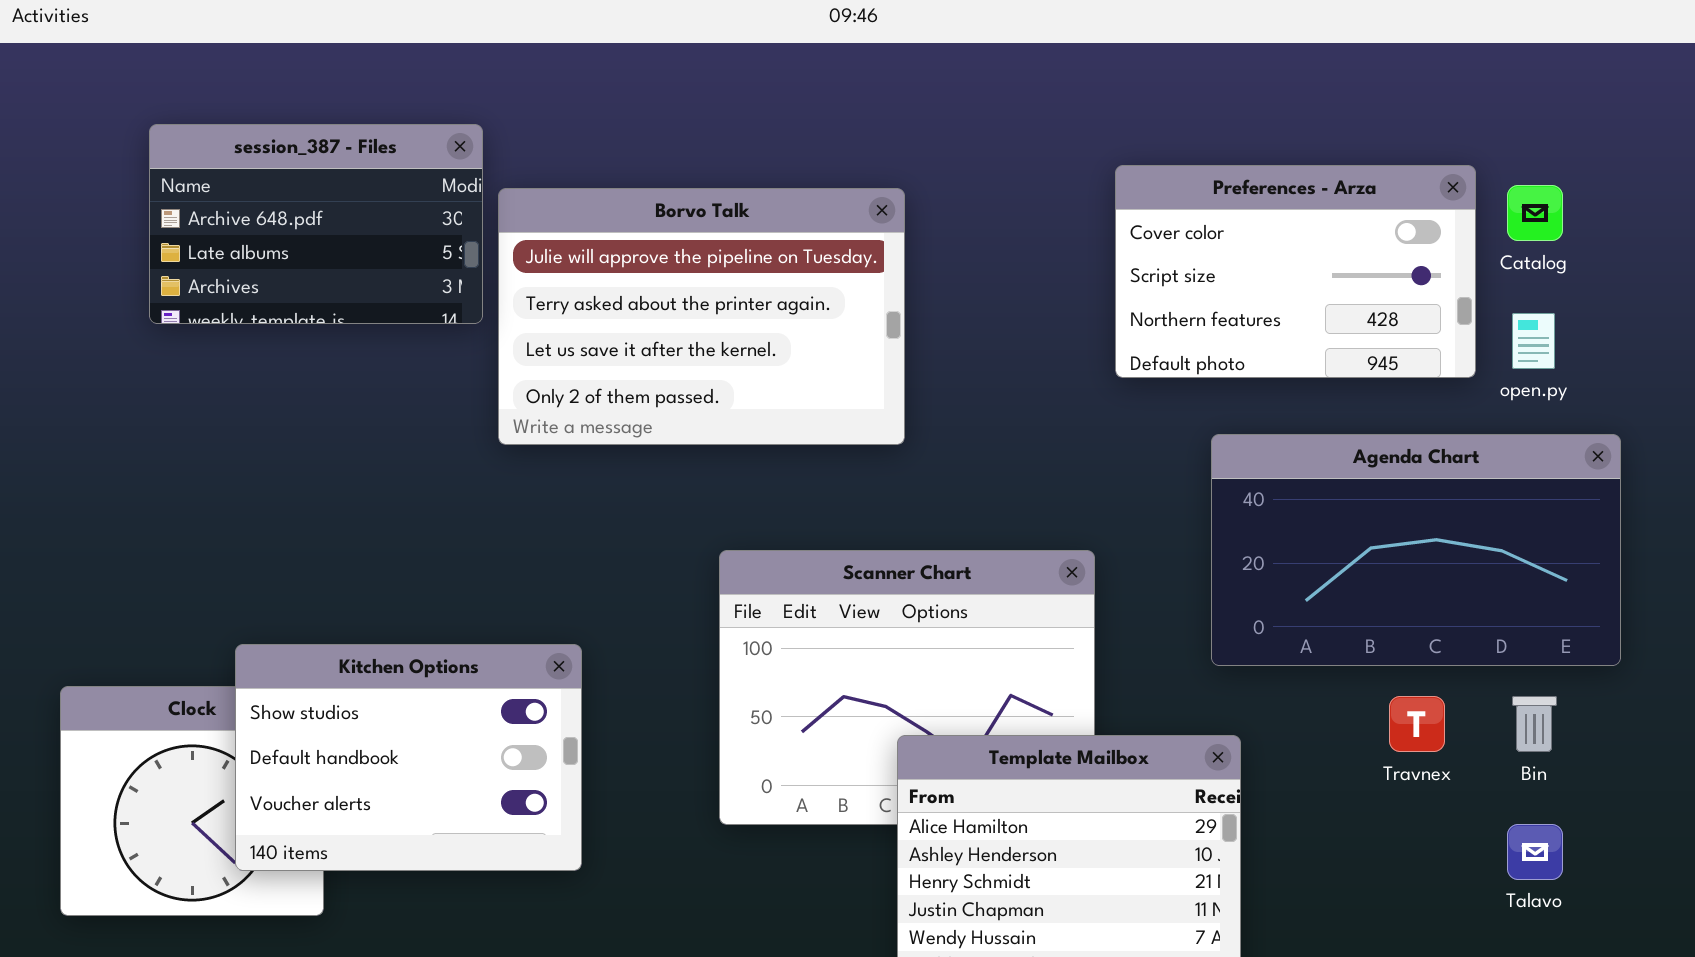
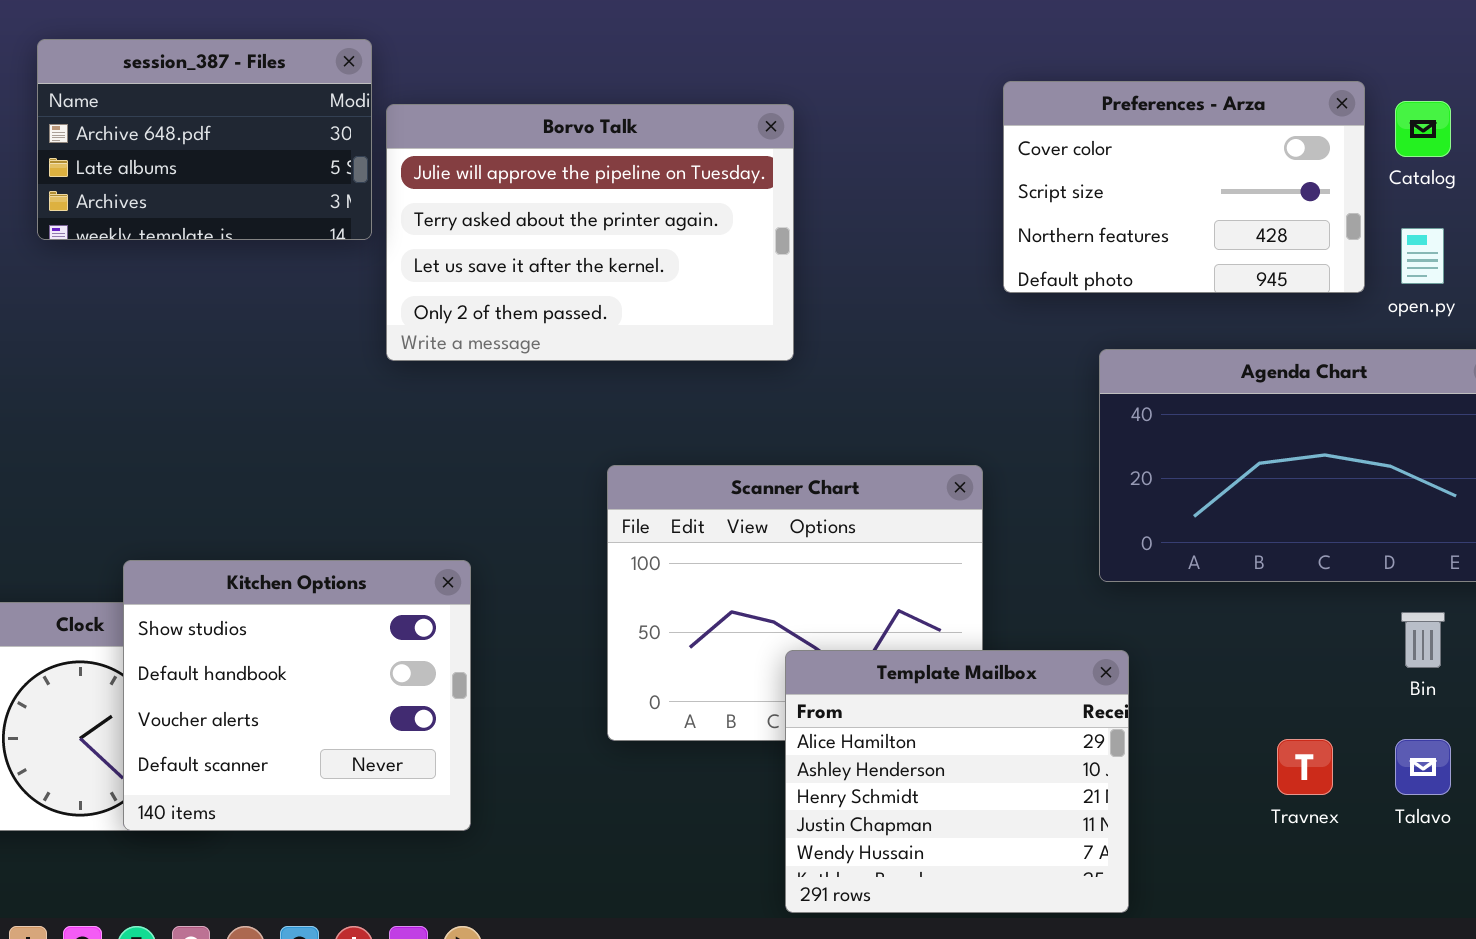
Kitchen Options: [235,644,582,871] -> [123,560,471,831], resized
Travnex: [1389,696,1445,752] -> [1277,739,1333,795], moved

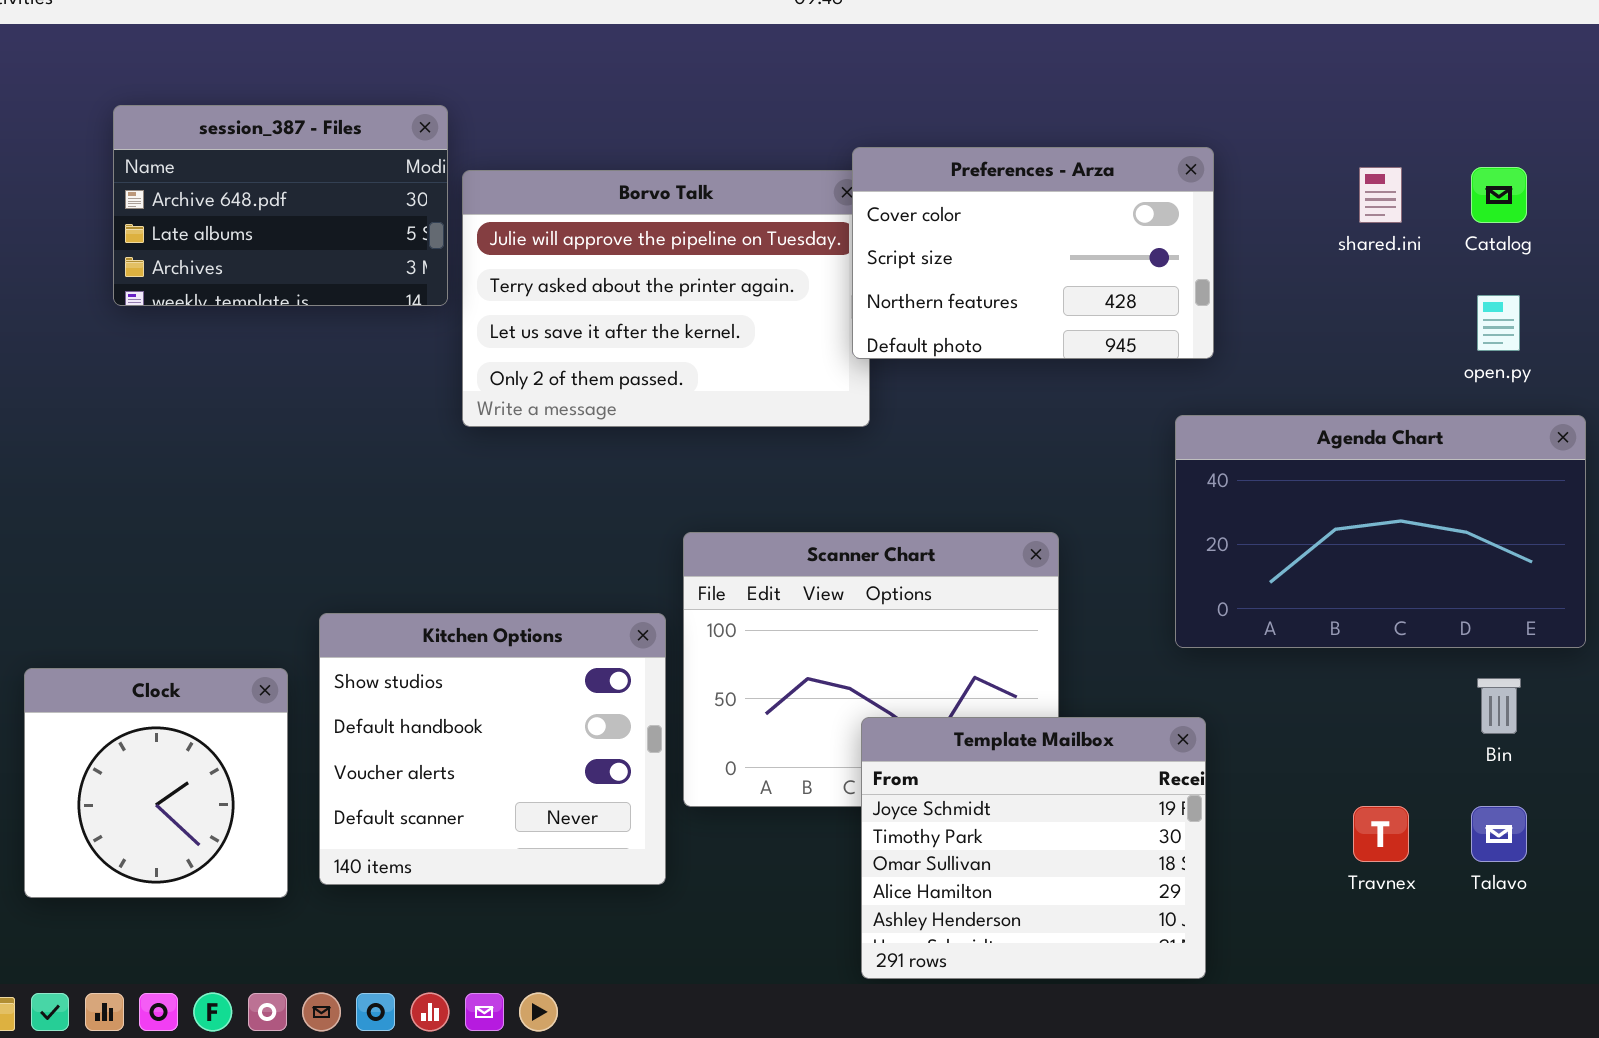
Preferences - Arza: [1003,81,1365,293] -> [852,147,1214,359], moved
Kitchen Options: [123,560,471,831] -> [319,613,666,885], moved
Template Mailbox: [785,650,1129,913] -> [861,717,1206,979], scrolled up 3 rows

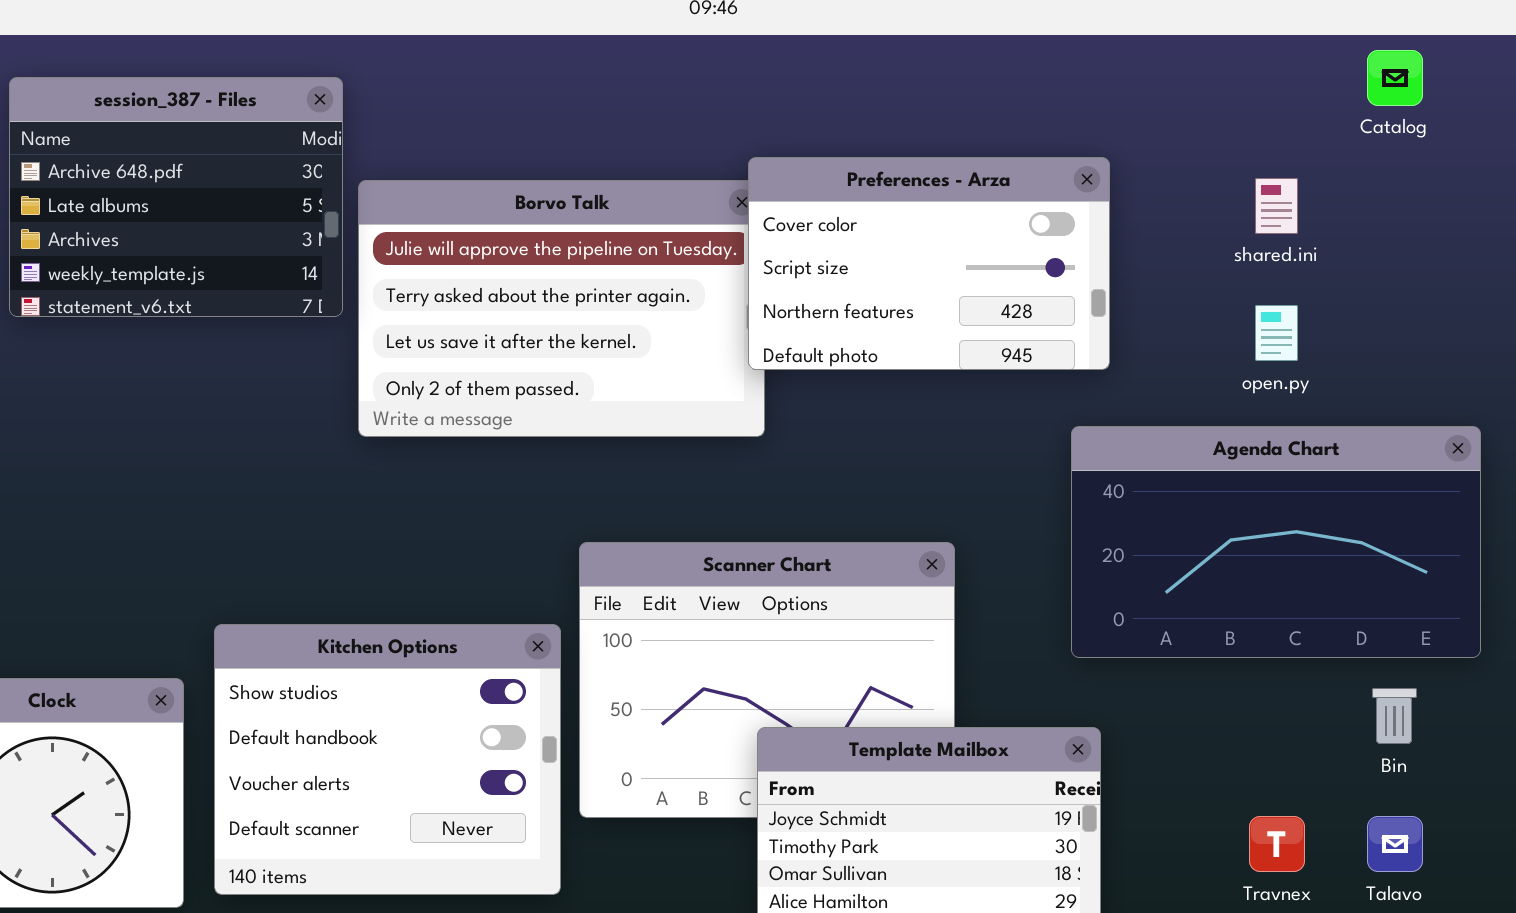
session_387 - Files: [113,105,448,306] -> [9,77,343,317], resized
Catalog: [1471,167,1527,223] -> [1367,50,1423,106], moved
open.py: [1477,295,1520,351] -> [1255,305,1298,361], moved

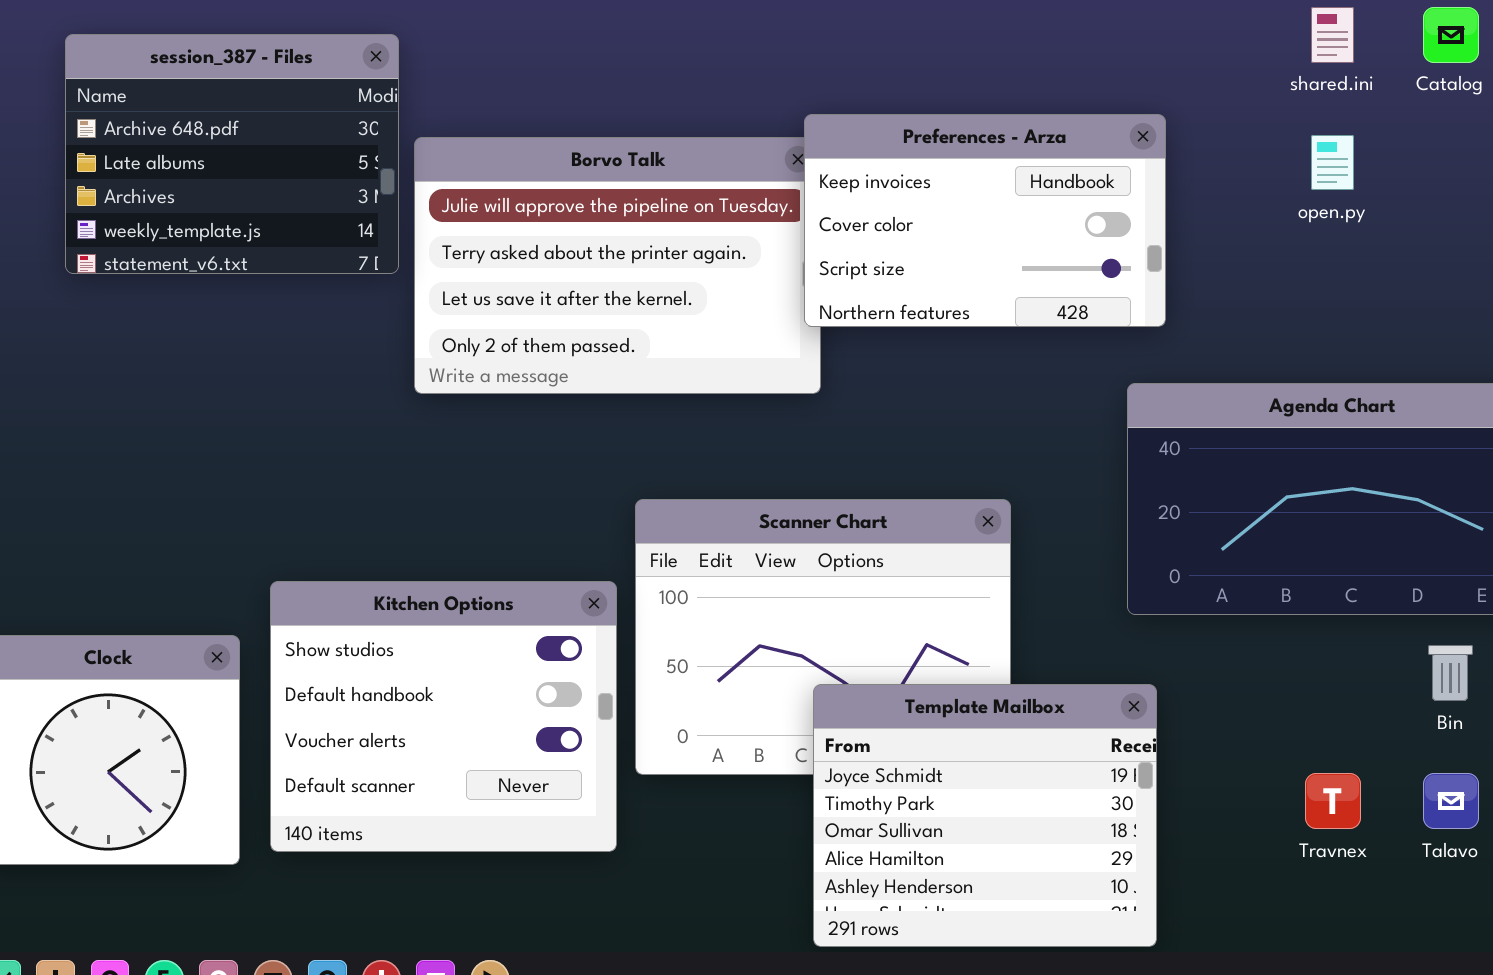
Preferences - Arza: [748,157,1110,370] -> [804,114,1166,327], scrolled up 1 row
shared.ini: [1255,178,1298,234] -> [1311,7,1354,63], moved
open.py: [1255,305,1298,361] -> [1311,135,1354,190], moved

